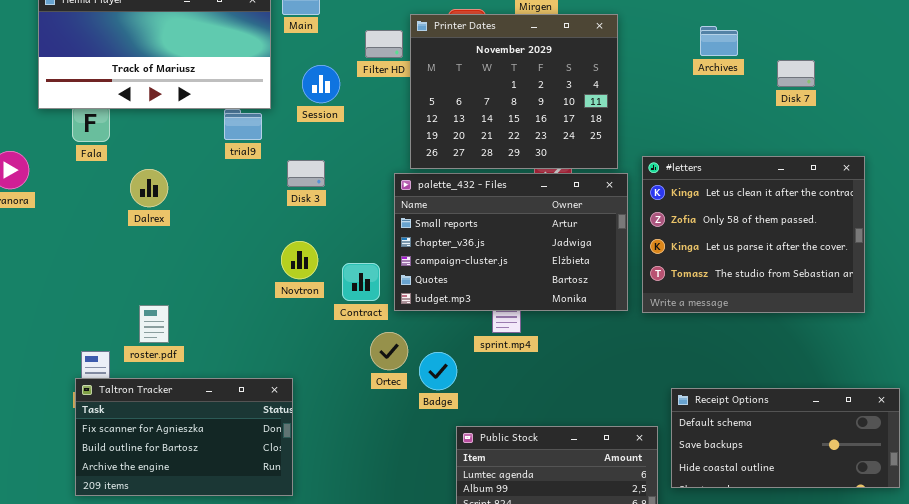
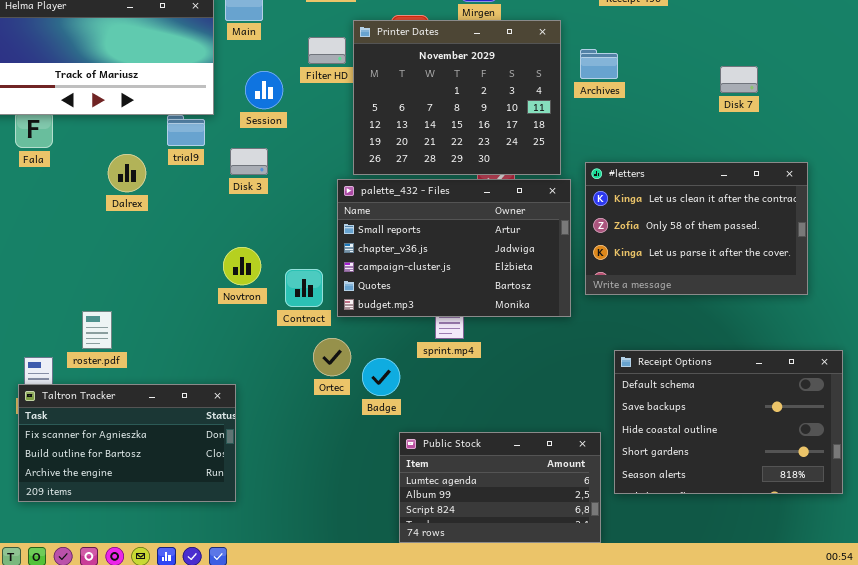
Archives: [700,26,738,56] -> [580,49,618,79], moved
#letters: [642,156,865,313] -> [585,162,808,295], resized
Disk 3: [287,160,325,187] -> [230,148,268,175], moved
Dalrex: [130,169,168,207] -> [108,154,146,192], moved
Receipt Options: [671,388,900,488] -> [614,350,843,494], resized

